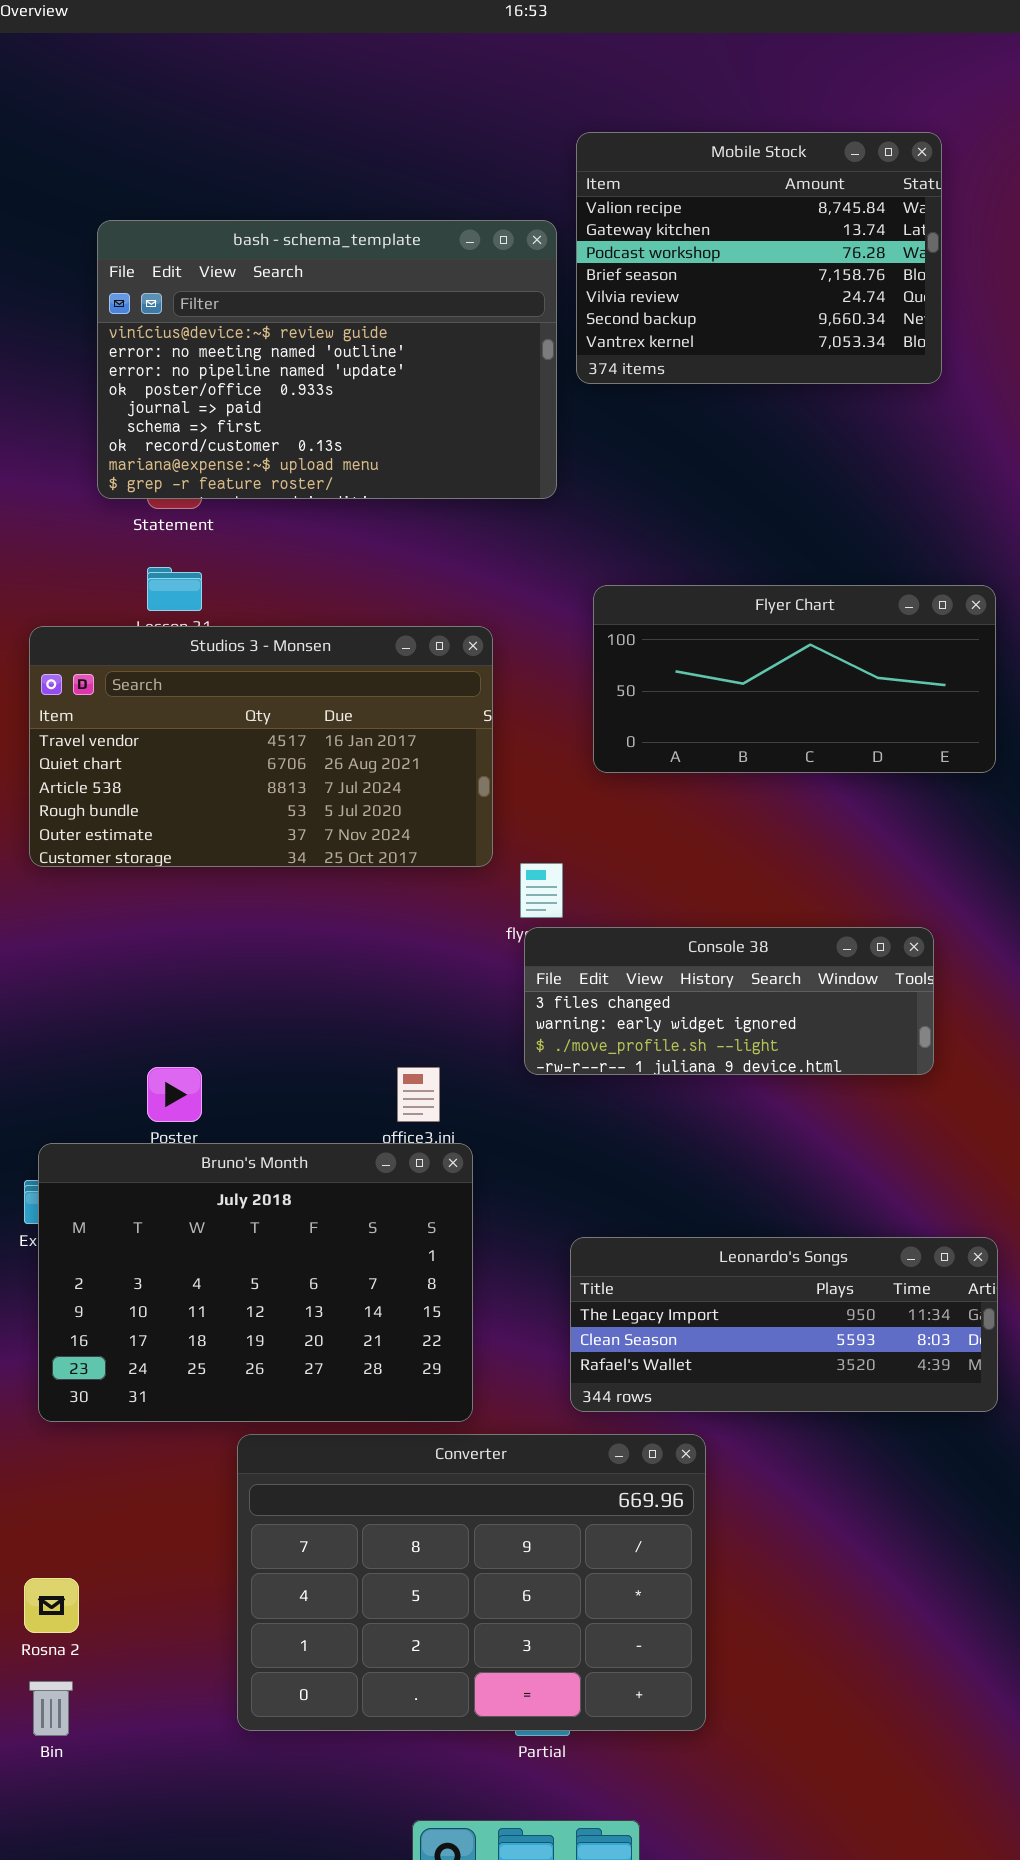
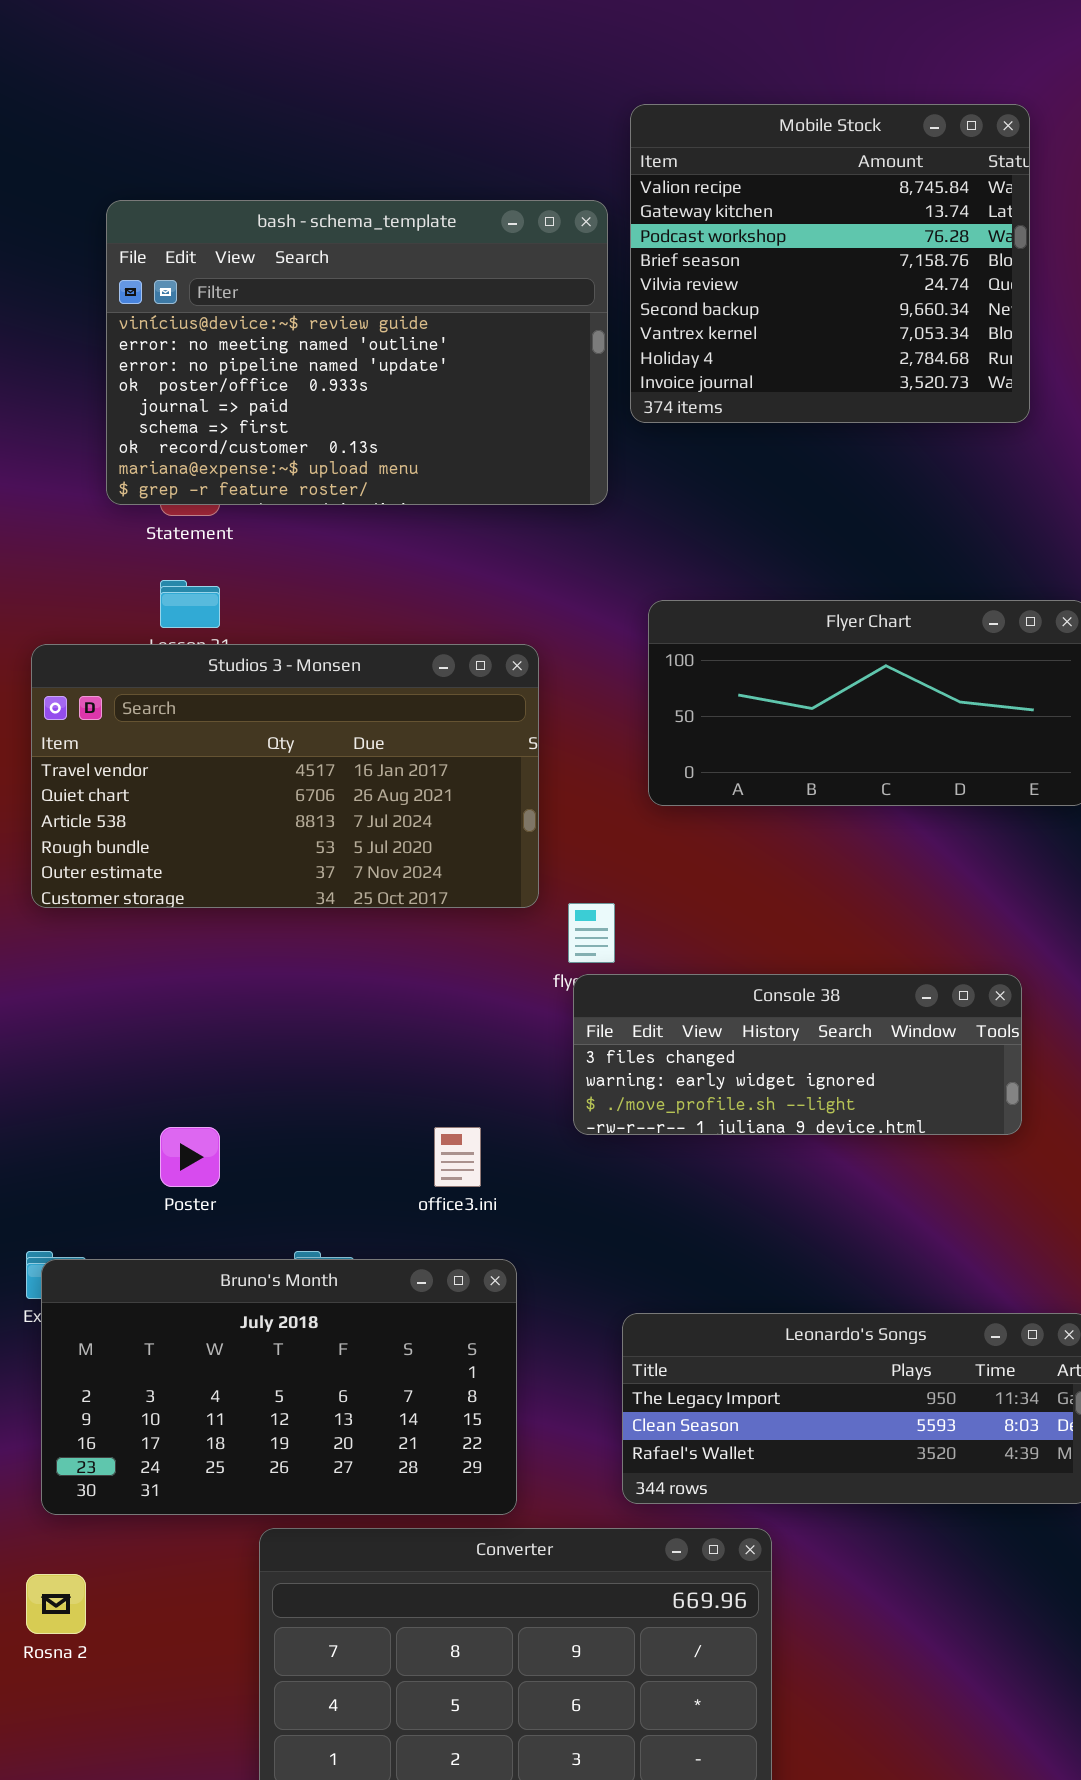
Mobile Stock: [576,132,942,384] -> [630,104,1030,423], resized
Bruno's Month: [38,1143,473,1422] -> [41,1259,517,1515], resized
Rosna 2: [24,1578,79,1633] -> [26,1574,86,1634], moved

